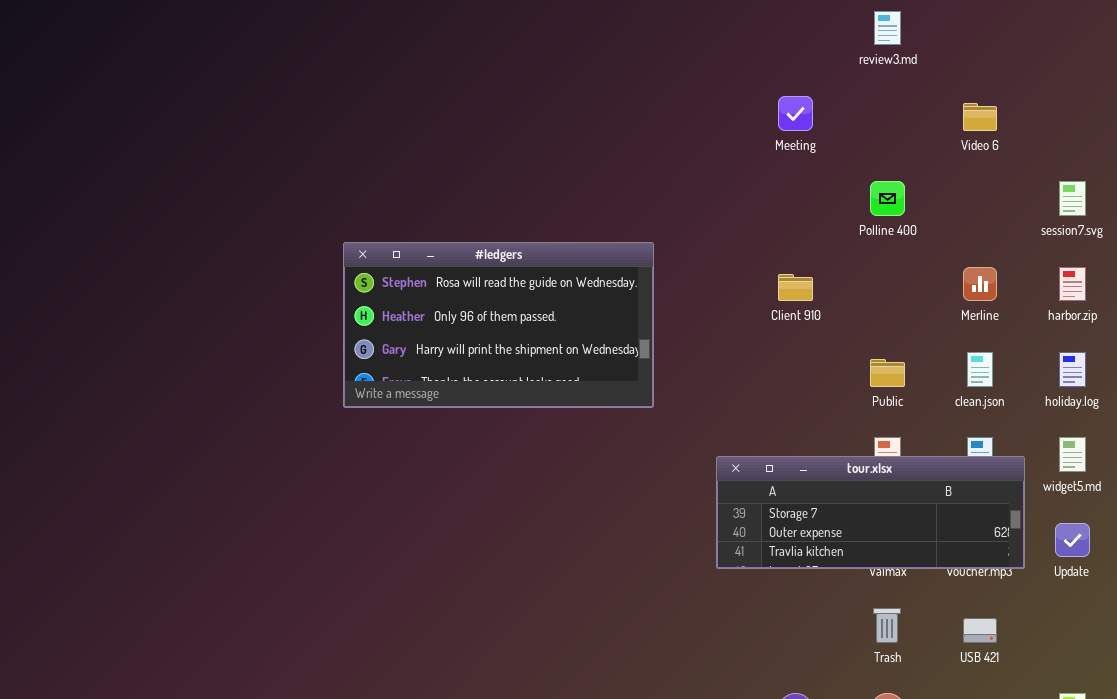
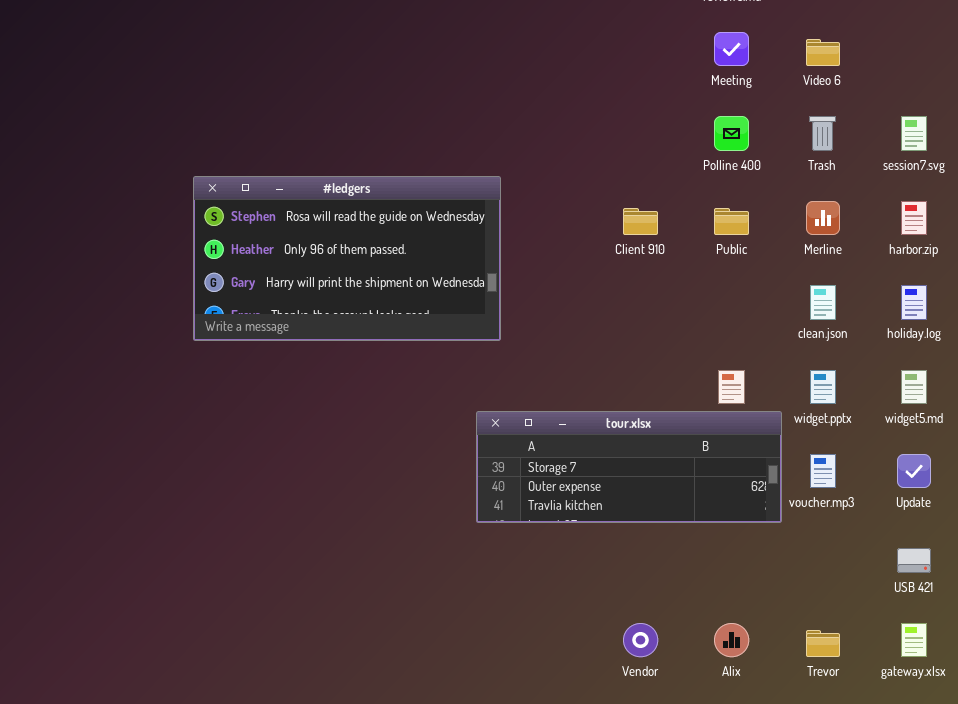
Meeting: [778,96,813,131] -> [714,32,749,66], moved
Public: [870,359,905,387] -> [714,208,749,235], moved
tour.xlsx: [716,456,1025,569] -> [476,411,782,523], moved
Trash: [873,608,901,643] -> [809,116,836,151], moved
USB 421: [963,618,997,643] -> [897,548,931,573], moved

